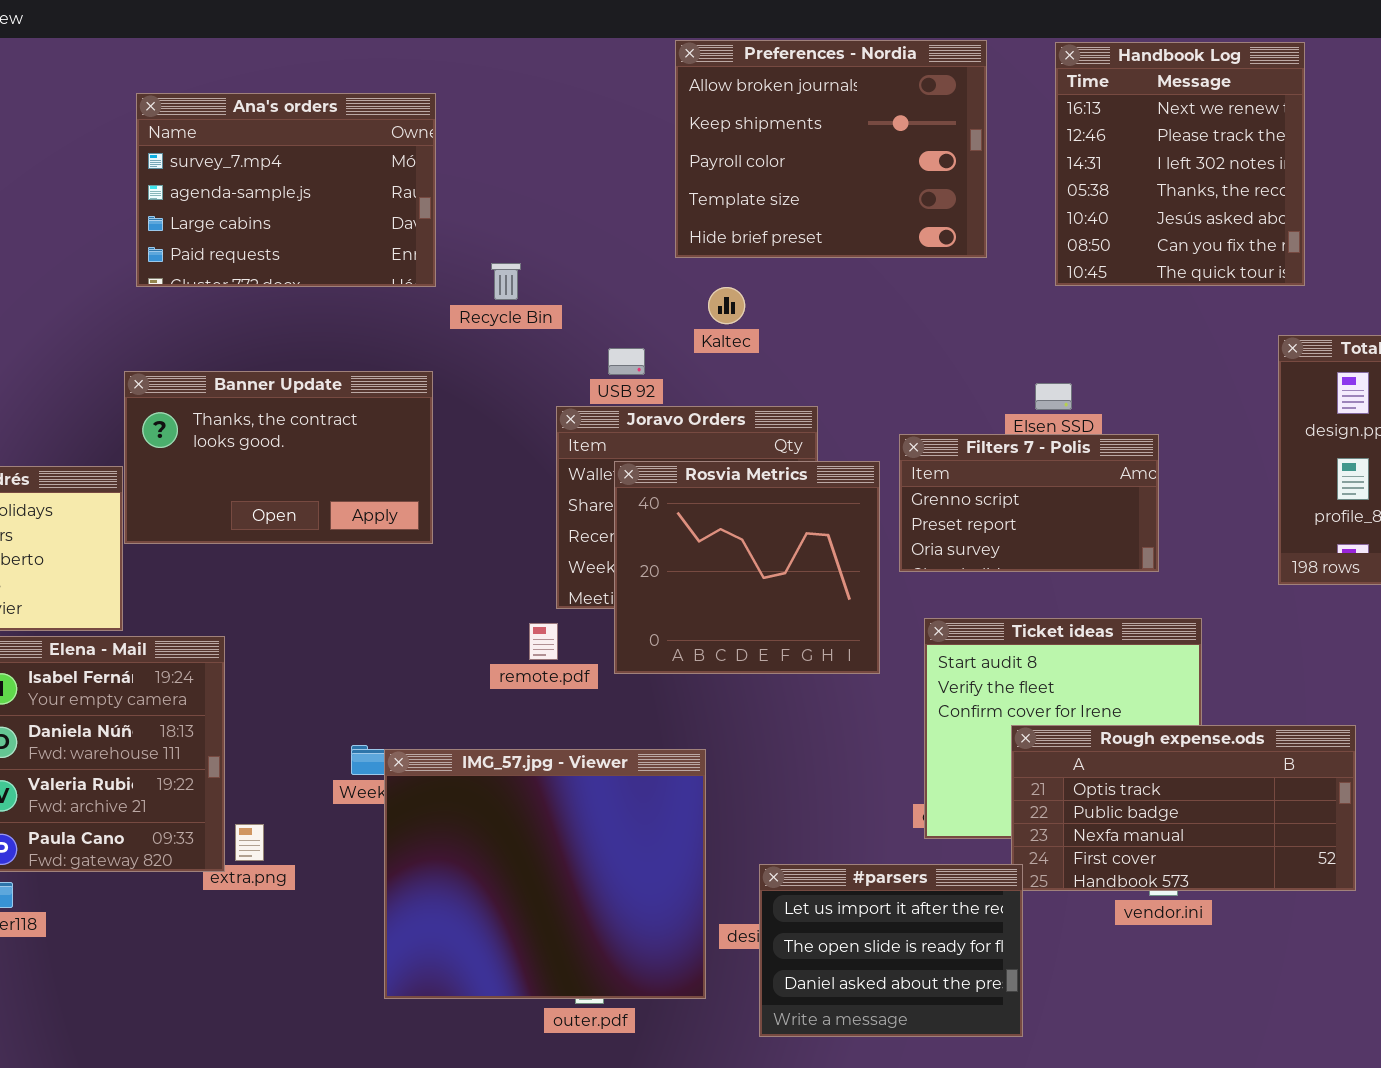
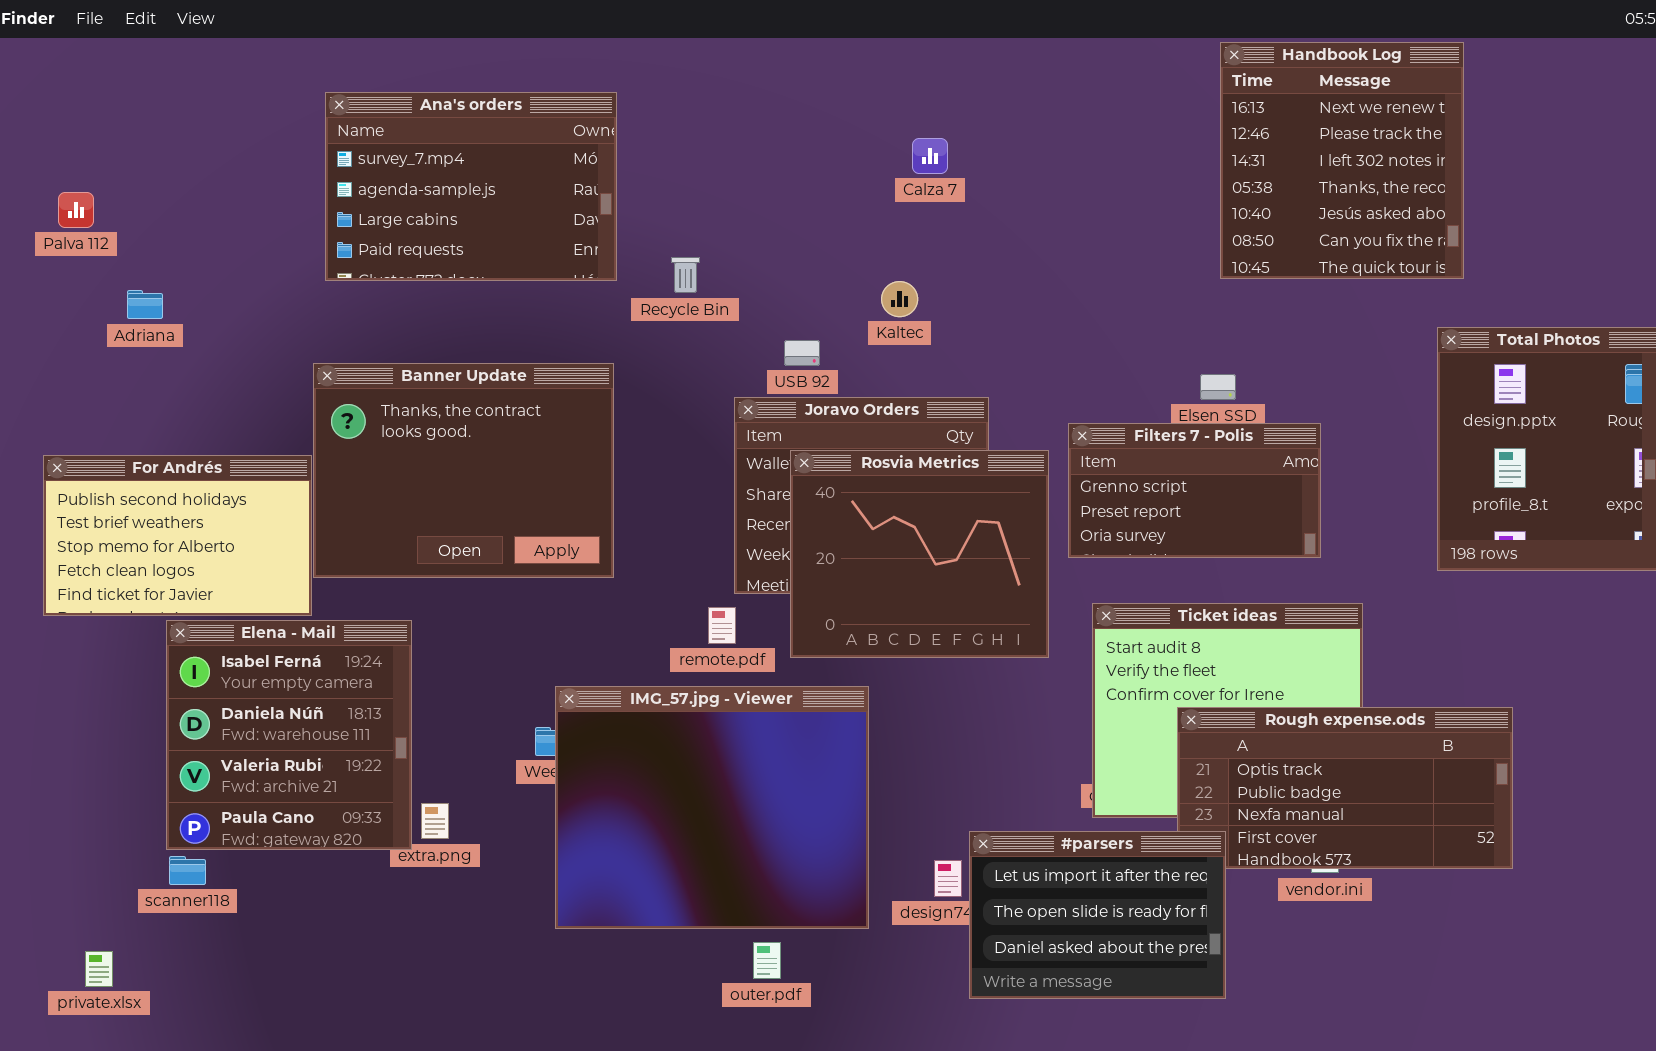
Preferences - Nordia: [675,40,987,258] -> none, closed
Banner Update: [124,371,433,544] -> [313,363,614,578], resized
IMG_57.jpg - Viewer: [384,749,706,999] -> [555,686,869,929], moved
#parsers: [759,864,1023,1037] -> [969,831,1226,999], moved

